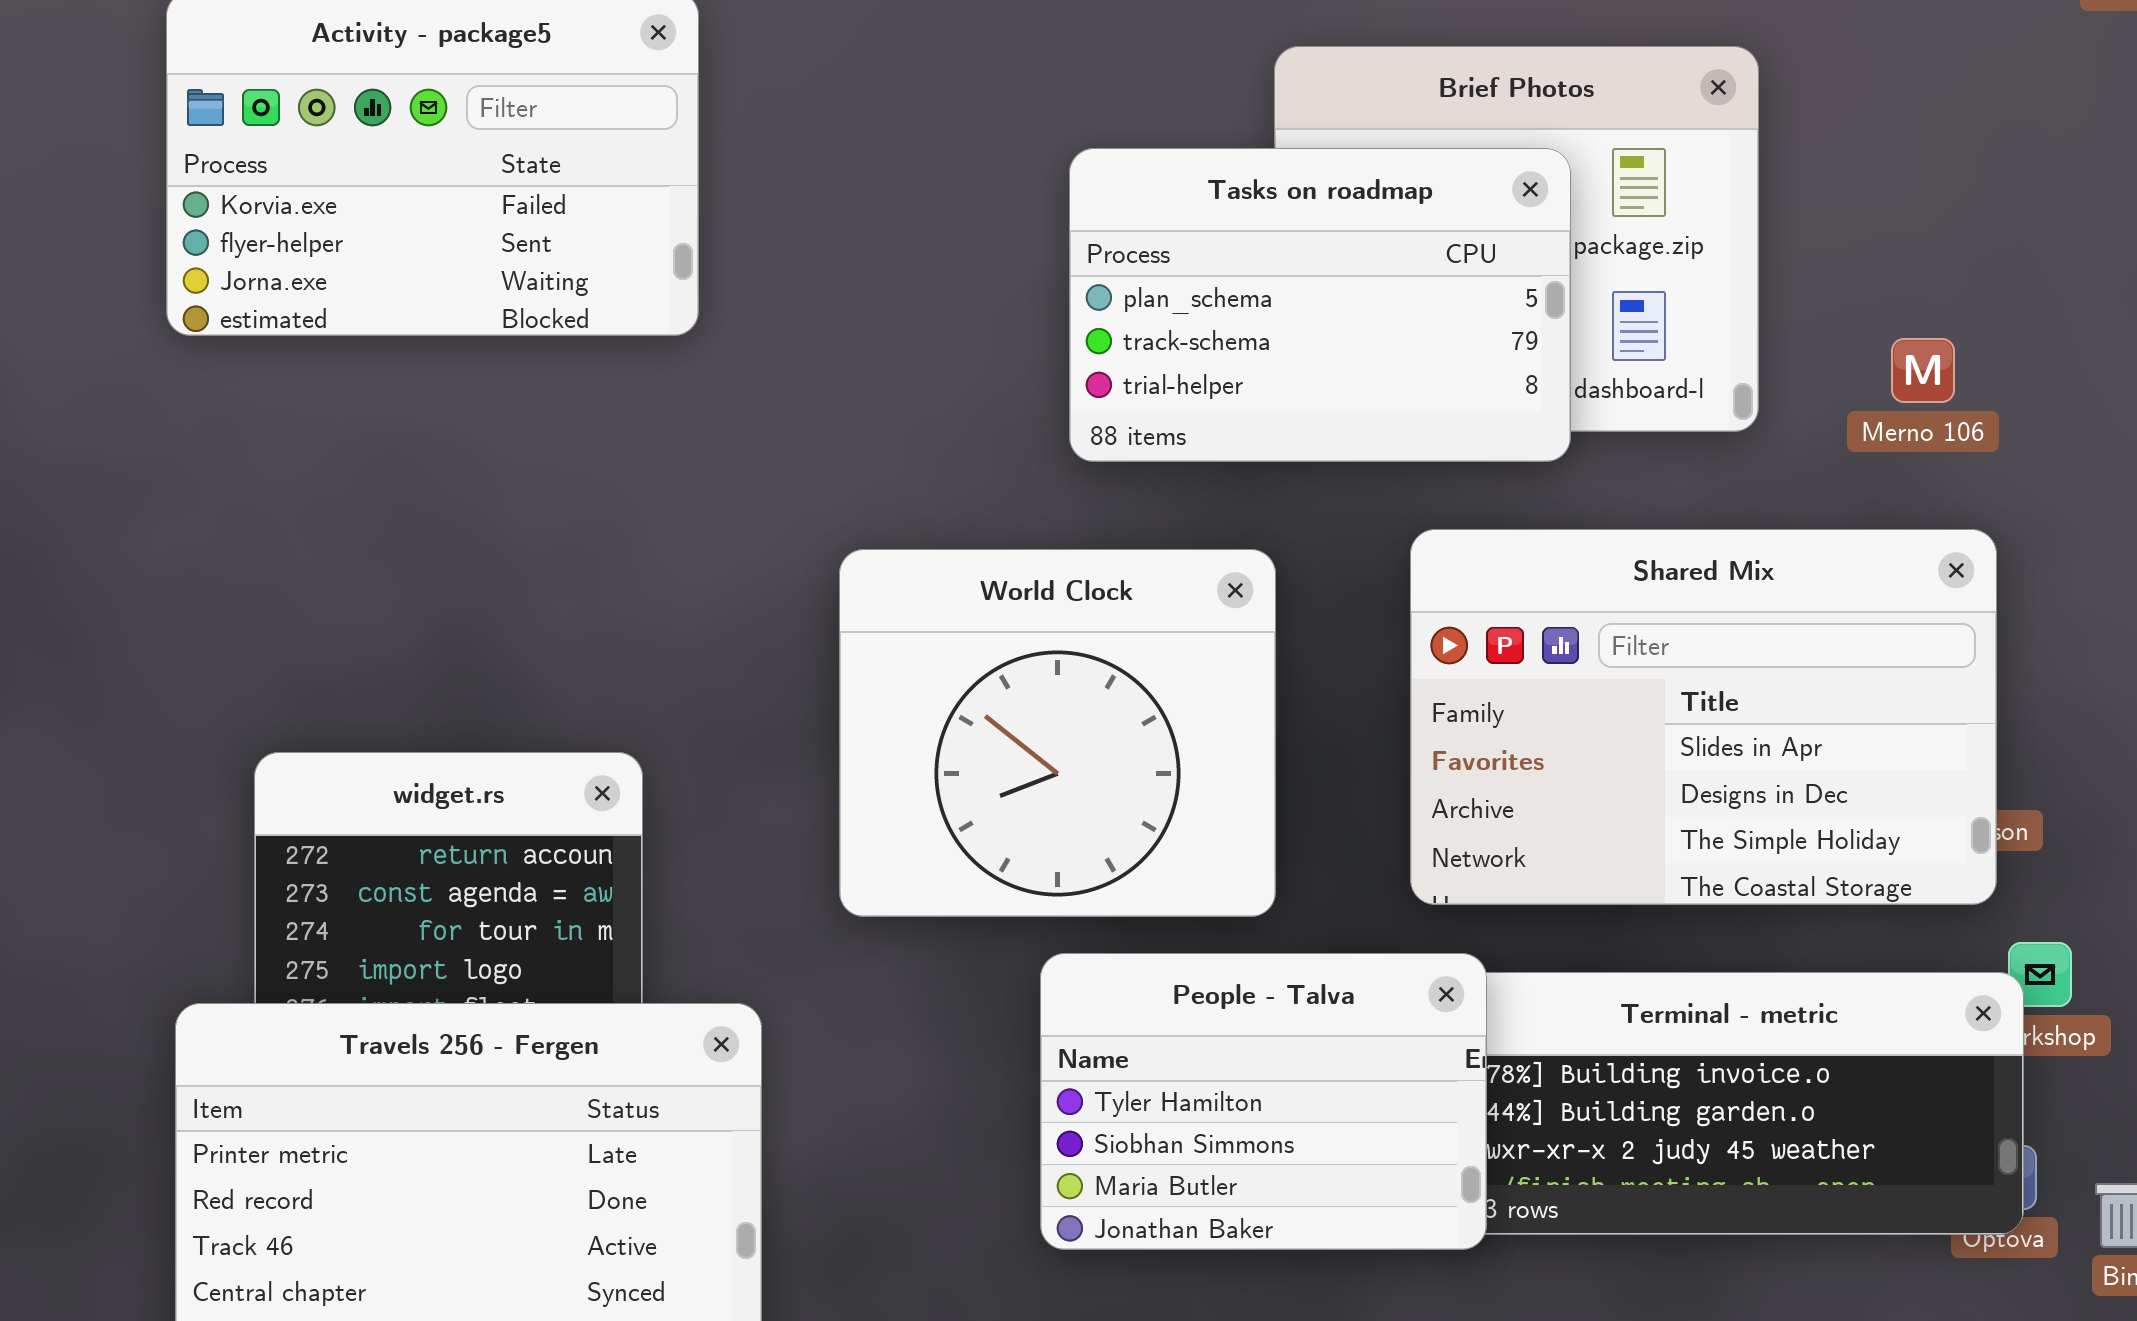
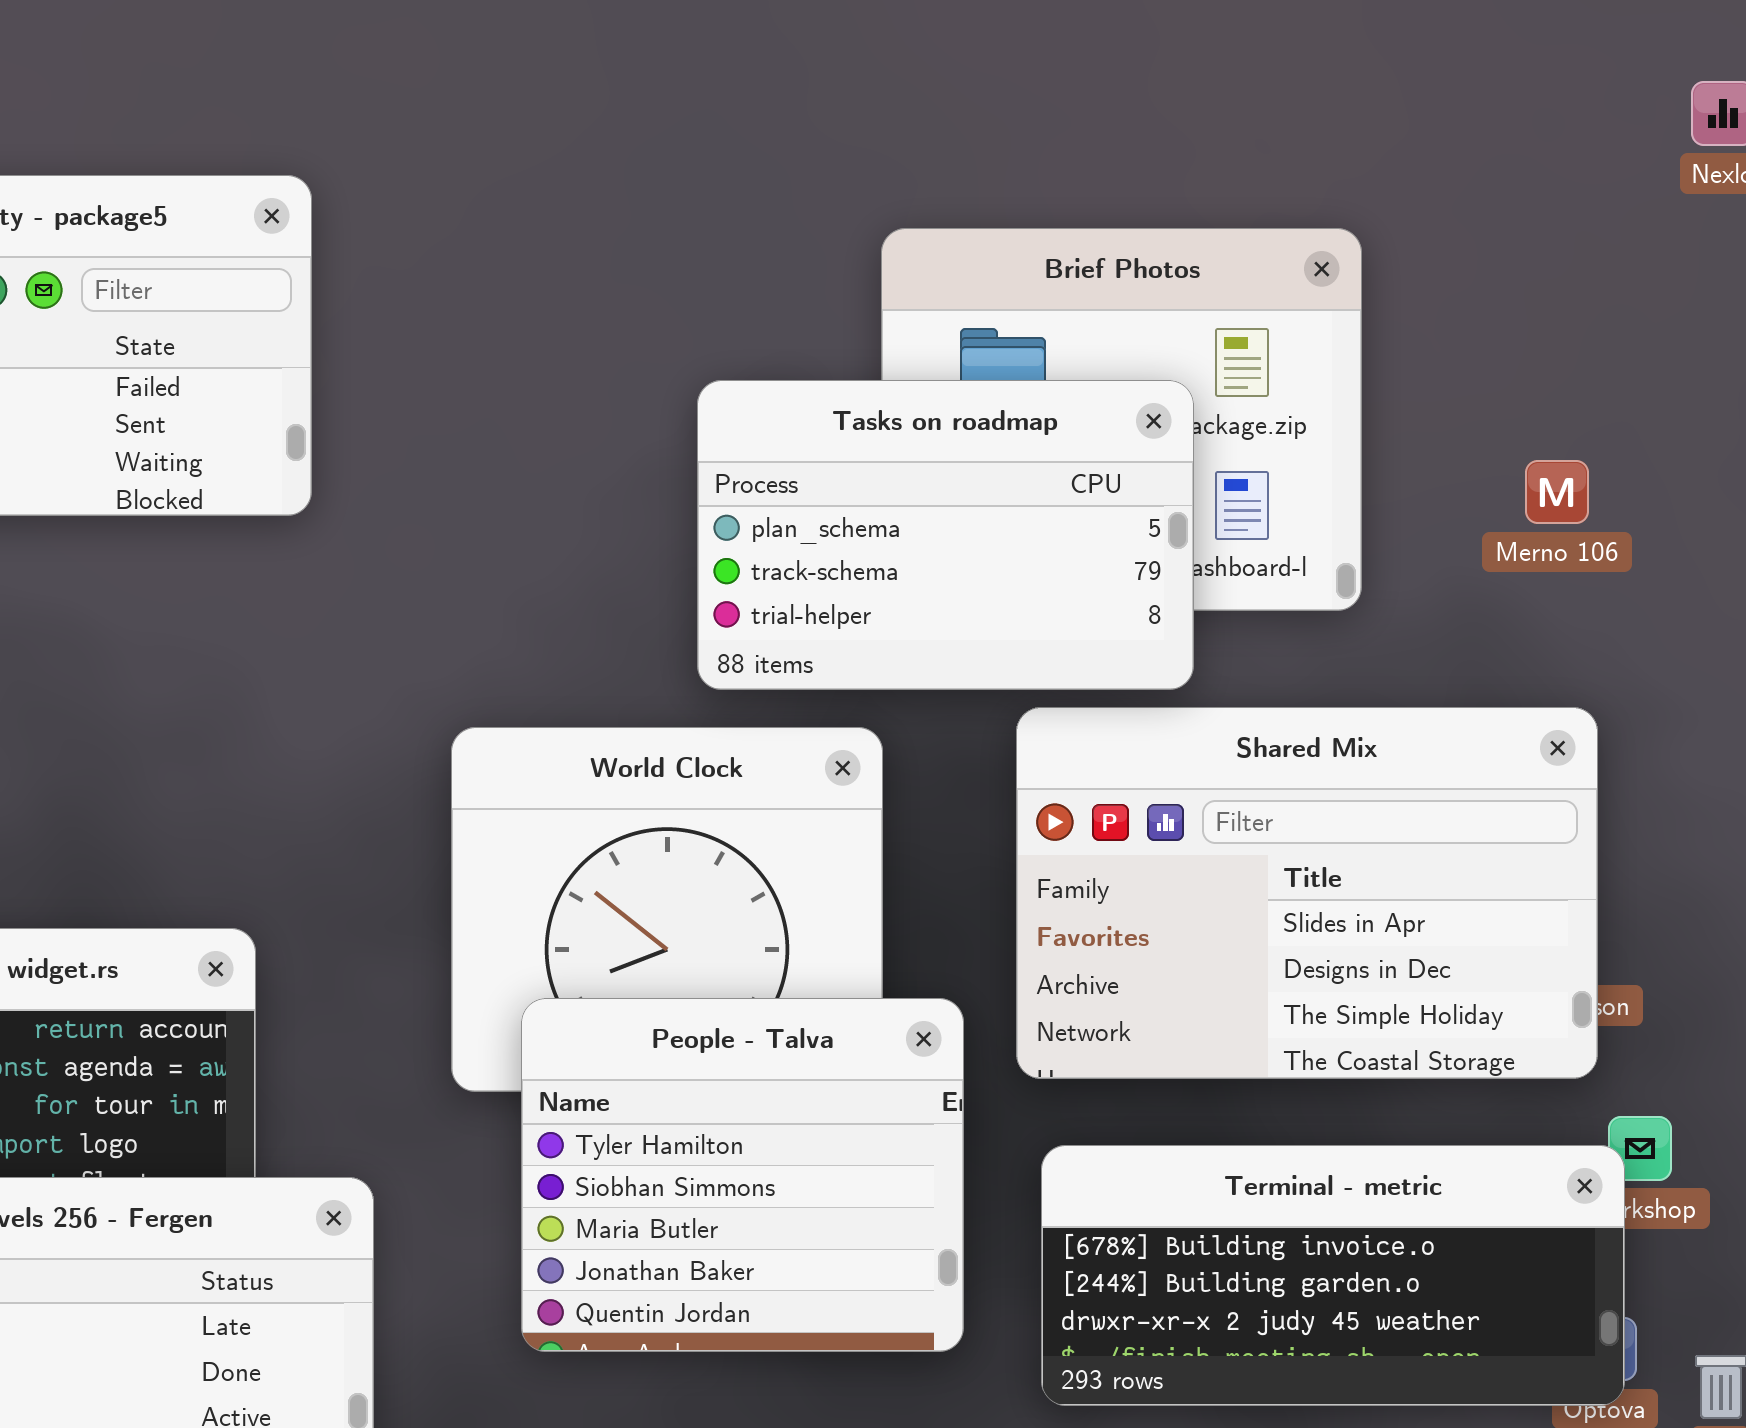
Tasks on roadmap: [1069,148,1571,462] -> [697,380,1194,690], moved
Merno 106: [1891,338,1955,403] -> [1525,460,1589,524], moved
People - Talva: [1040,953,1487,1250] -> [521,998,964,1352], moved, resized

